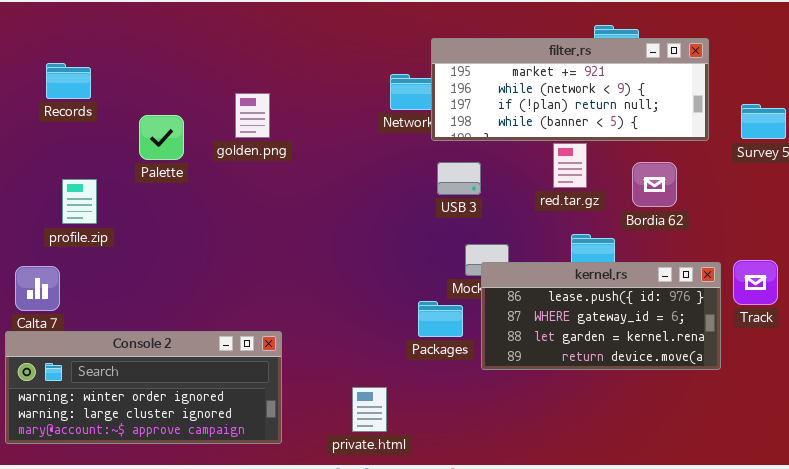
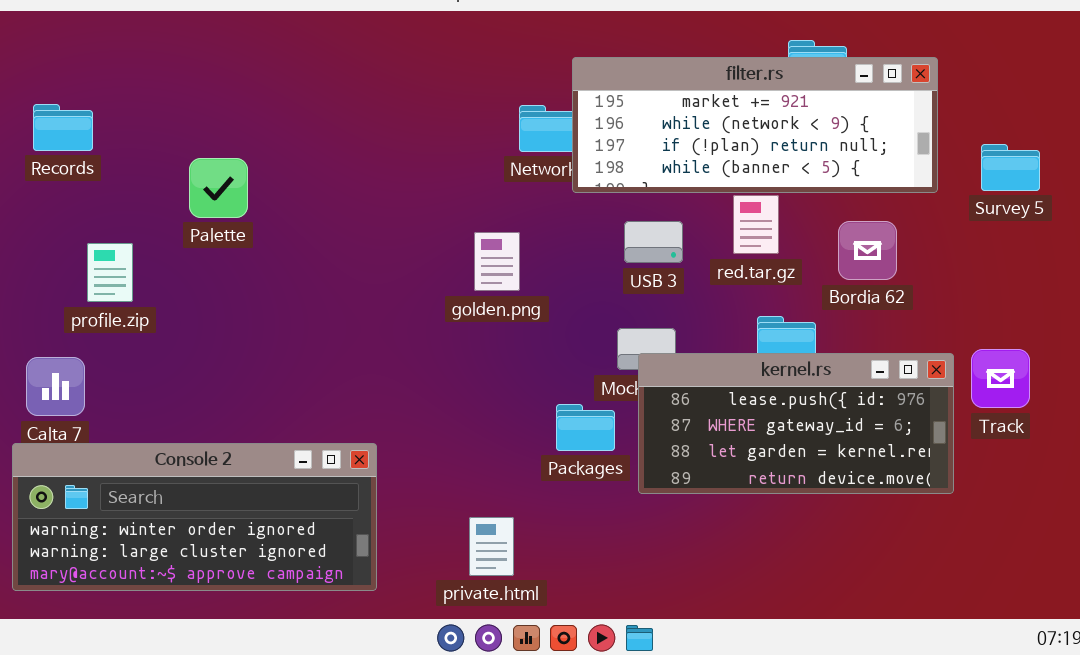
Records: [46,63,91,99] -> [33,104,93,151], moved
golden.png: [235,93,270,138] -> [474,232,520,291], moved
USB 3: [437,162,481,195] -> [624,221,683,263], moved

